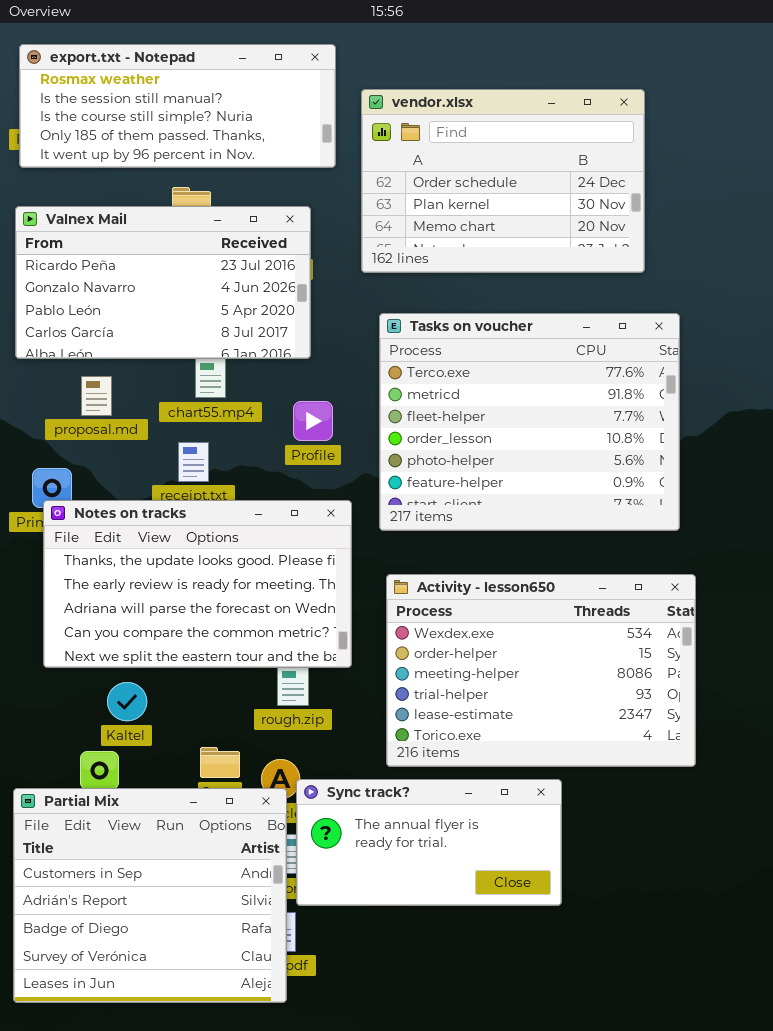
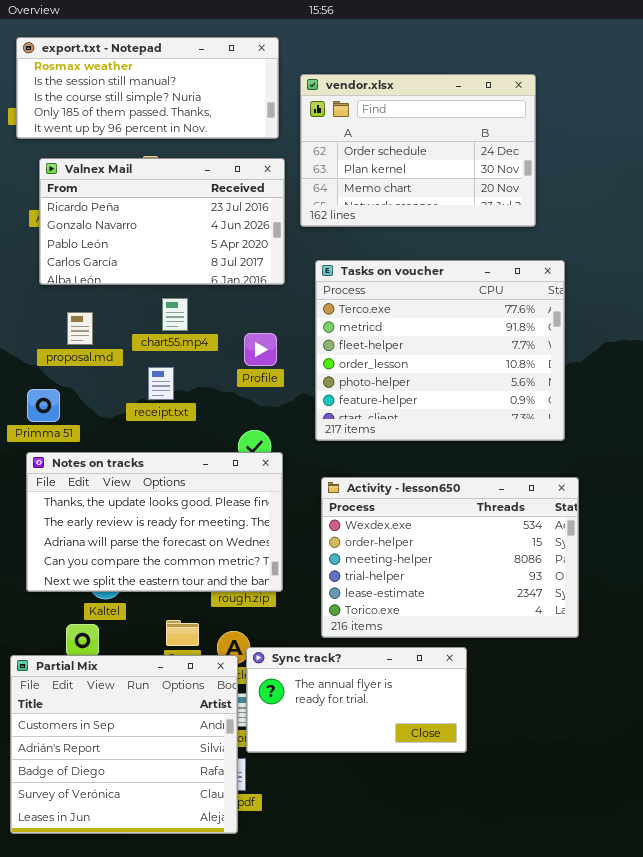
Valnex Mail: [15,206,311,359] -> [39,158,285,285], moved
Notes on tracks: [43,500,352,668] -> [26,452,283,592], moved

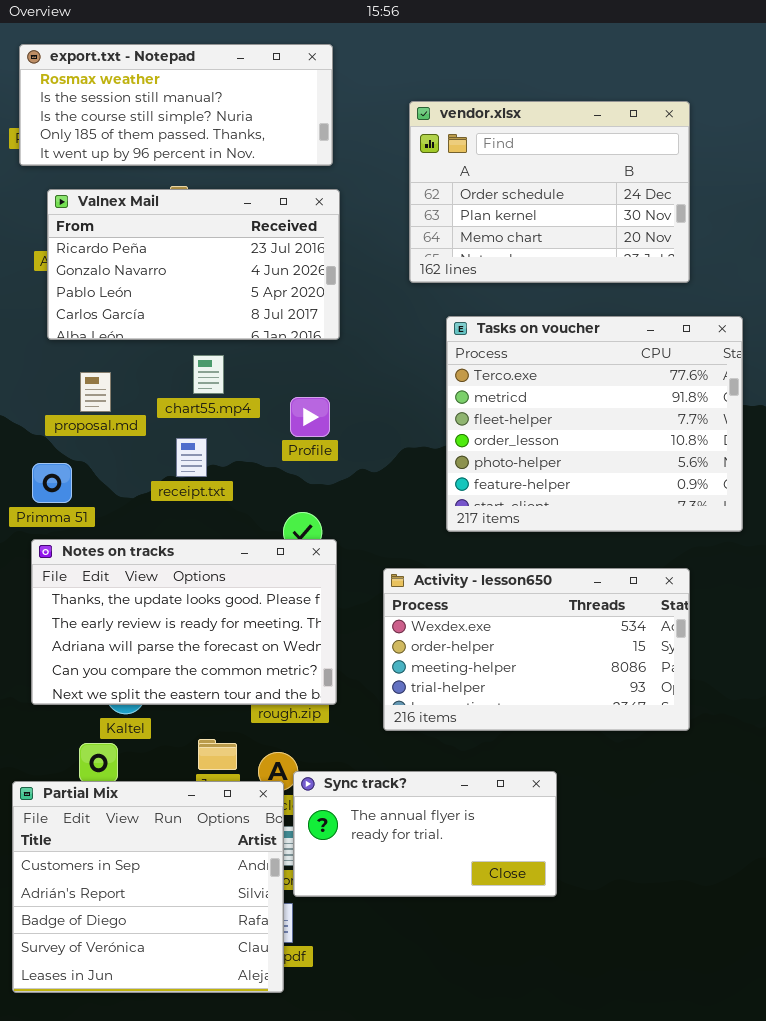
vendor.xlsx: [300,74,536,227] -> [409,101,690,283], moved
Tasks on voucher: [315,260,565,441] -> [446,316,743,532], moved
Activity - lesson650: [321,477,579,638] -> [383,568,690,731], resized

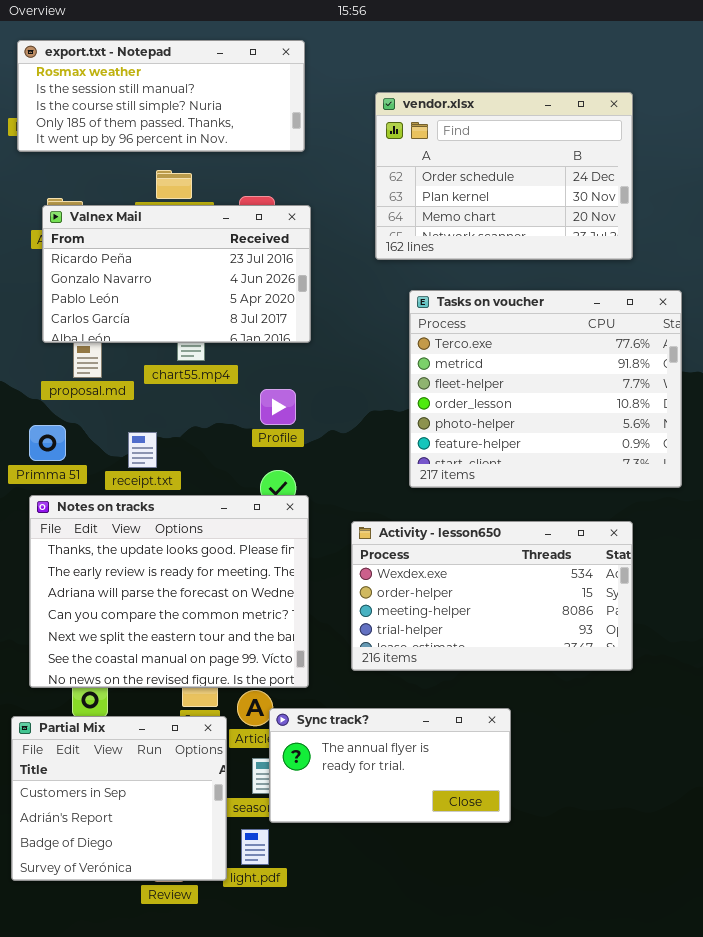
Valnex Mail: [47,189,340,340] -> [42,205,311,343], moved
Profile: [290,397,330,437] -> [260,389,296,425], moved
receipt.txt: [176,438,207,477] -> [128,432,157,468], moved
Notes on tracks: [31,539,337,705] -> [29,495,309,688], resized
Partial Mix: [12,781,284,993] -> [11,716,227,881], resized

